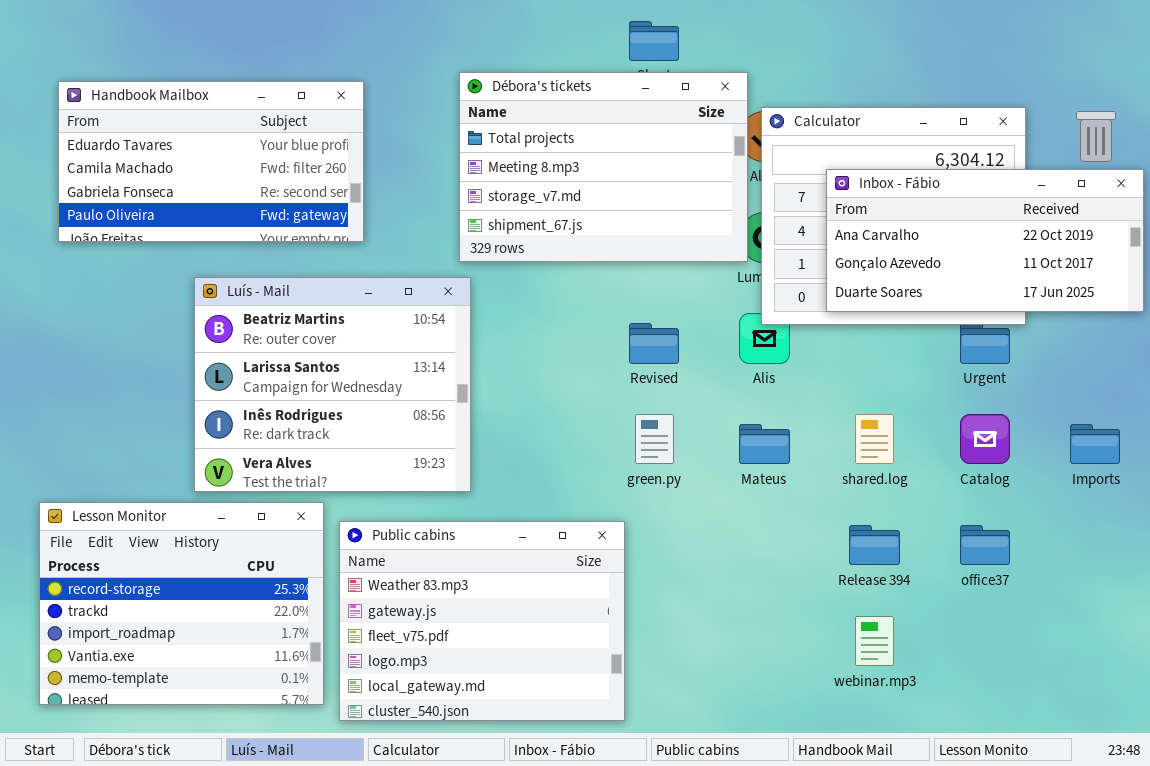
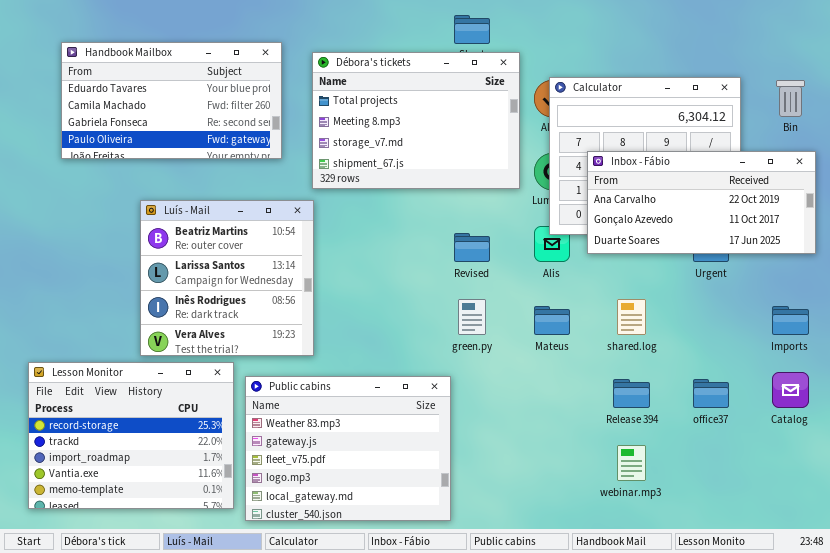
Débora's tickets: [459,72,748,262] -> [312,52,520,189], moved
Handbook Mailbox: [58,81,364,242] -> [61,42,282,159], moved
Inbox - Fábio: [826,169,1144,312] -> [587,151,816,254], moved
Luís - Mail: [194,277,471,492] -> [140,200,314,356], resized
Catalog: [960,414,1010,464] -> [772,372,809,408], moved

